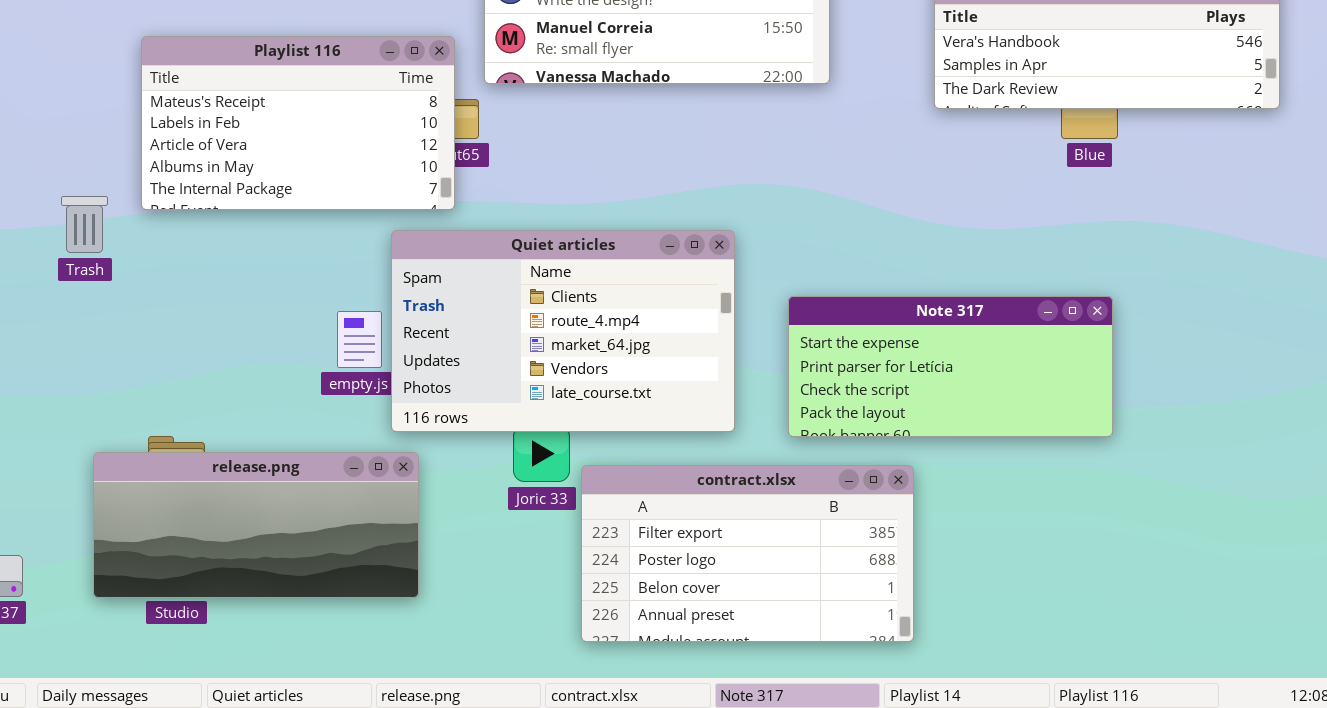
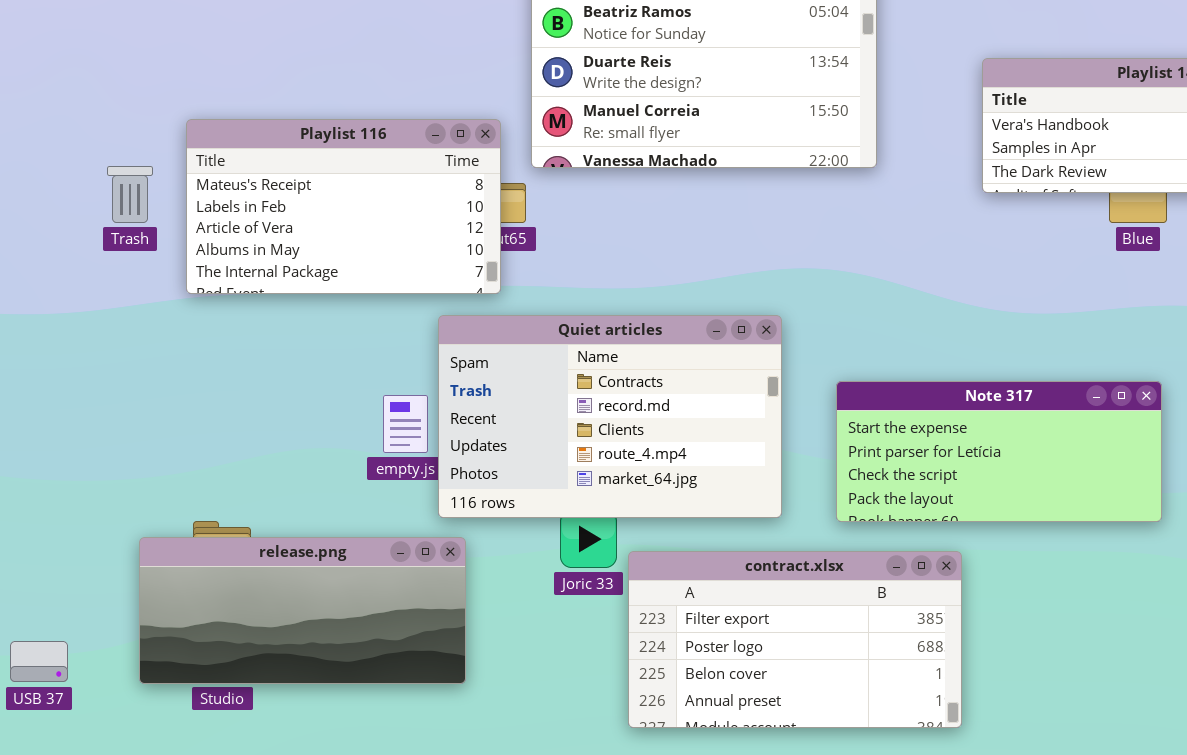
Trash: [61,196,108,253] -> [107,166,153,223], moved
Quiet articles: [391,230,735,432] -> [438,315,782,518], scrolled up 2 rows

